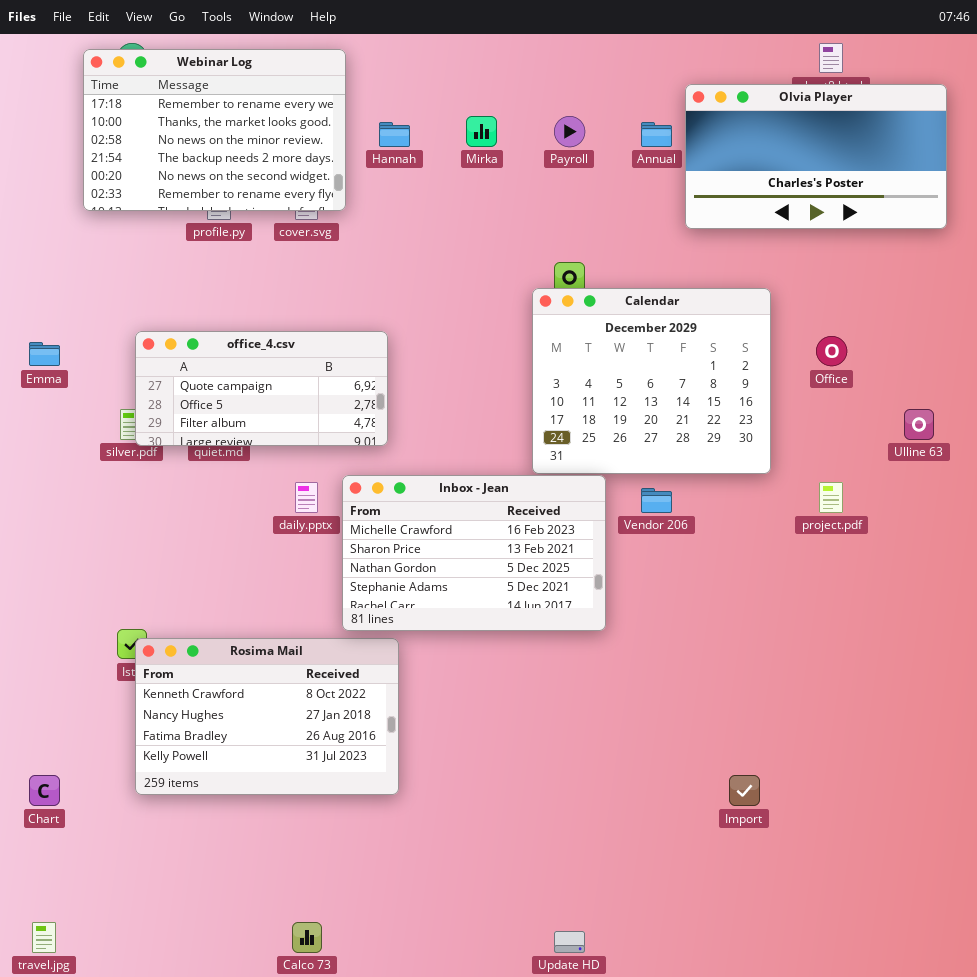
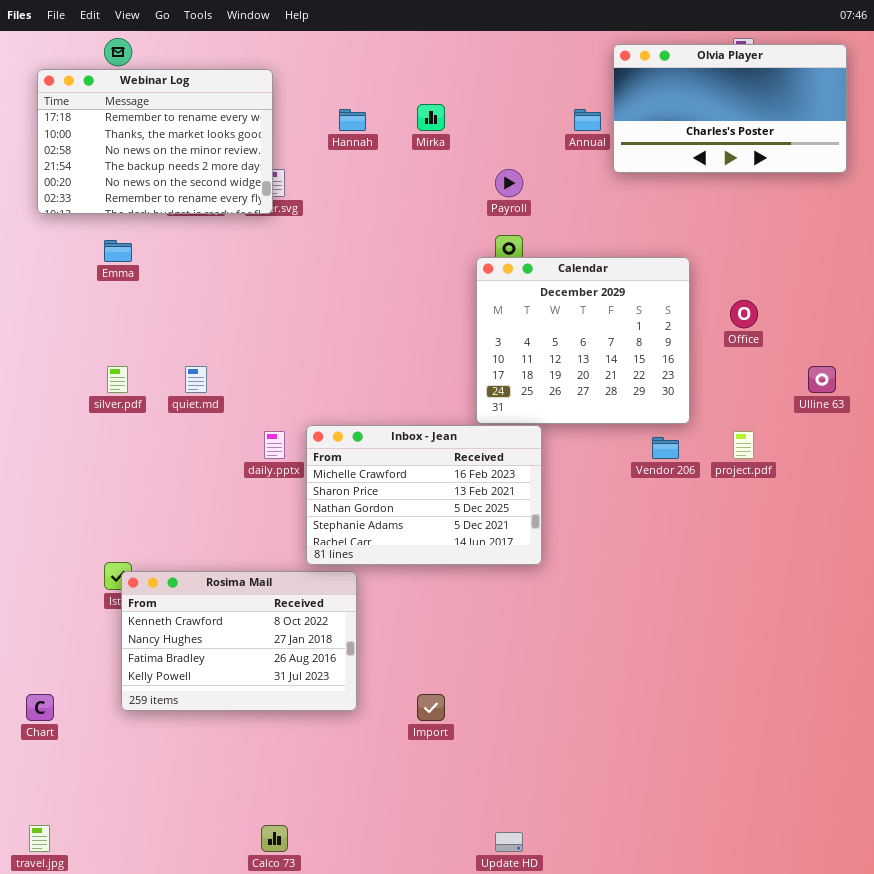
Webinar Log: [83,49,346,211] -> [37,69,273,214], moved
Olvia Player: [685,84,947,229] -> [613,44,847,173], moved
Payroll: [554,116,585,147] -> [495,169,523,197], moved
office_4.csv: [135,331,388,446] -> none, closed
Emma: [29,342,60,366] -> [104,240,132,262], moved
Vendor 206: [641,488,672,513] -> [652,437,679,459], moved
Import: [729,775,760,806] -> [417,694,445,721], moved

